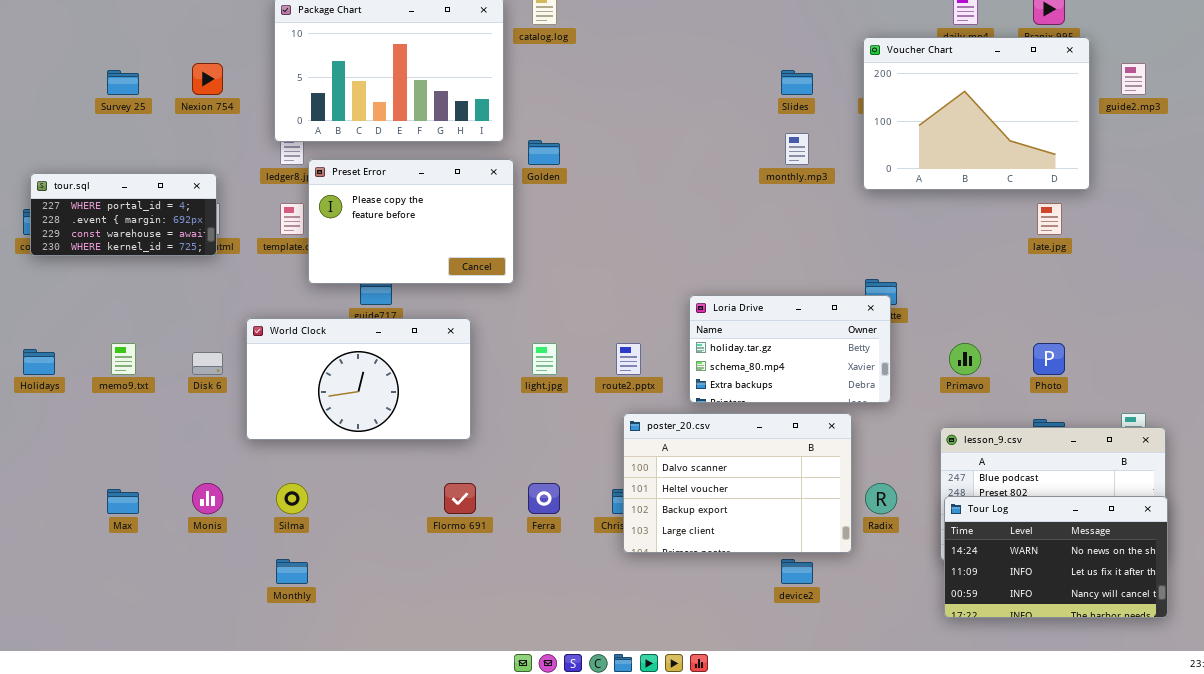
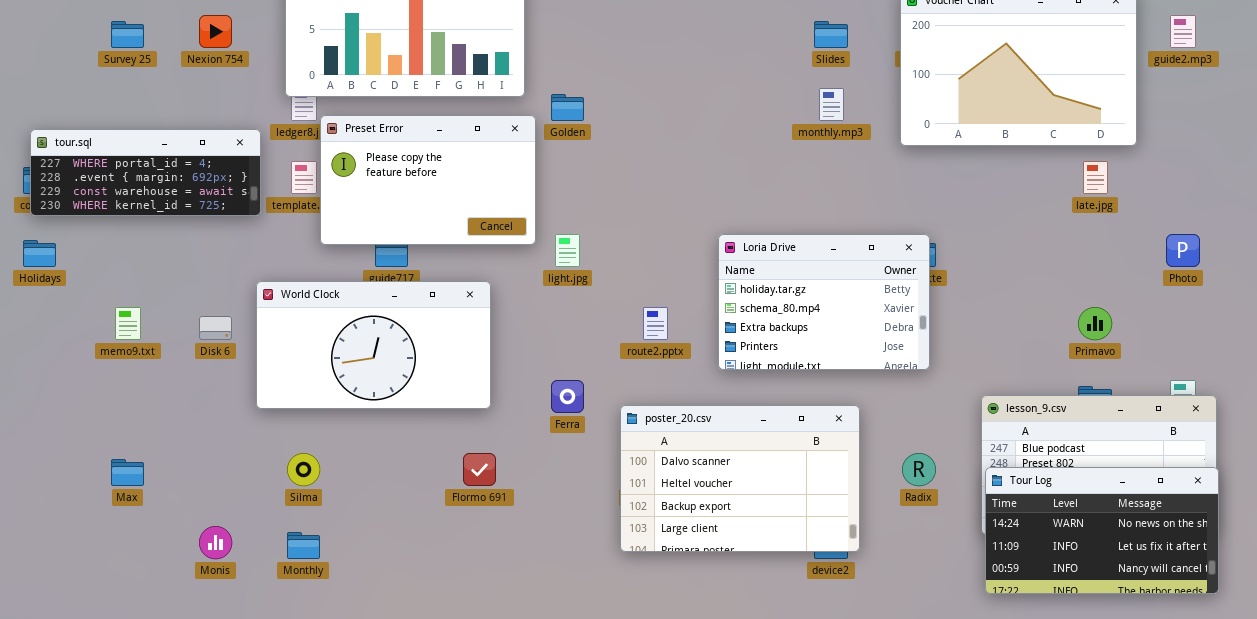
tour.sql: [30,173,217,256] -> [30,129,261,216], resized
Loria Drive: [689,295,891,403] -> [718,234,930,370], resized
light.jpg: [532,343,557,375] -> [555,234,580,267], moved
Primavo: [949,343,981,375] -> [1078,307,1112,340], moved
Photo: [1033,343,1065,375] -> [1166,234,1200,267], moved
Holidays: [23,349,55,375] -> [23,240,56,267], moved
poster_20.csv: [623,413,852,553] -> [620,405,860,552], moved
Monis: [192,483,223,514] -> [199,526,232,559], moved
Ferra: [528,483,560,514] -> [551,380,584,413], moved

